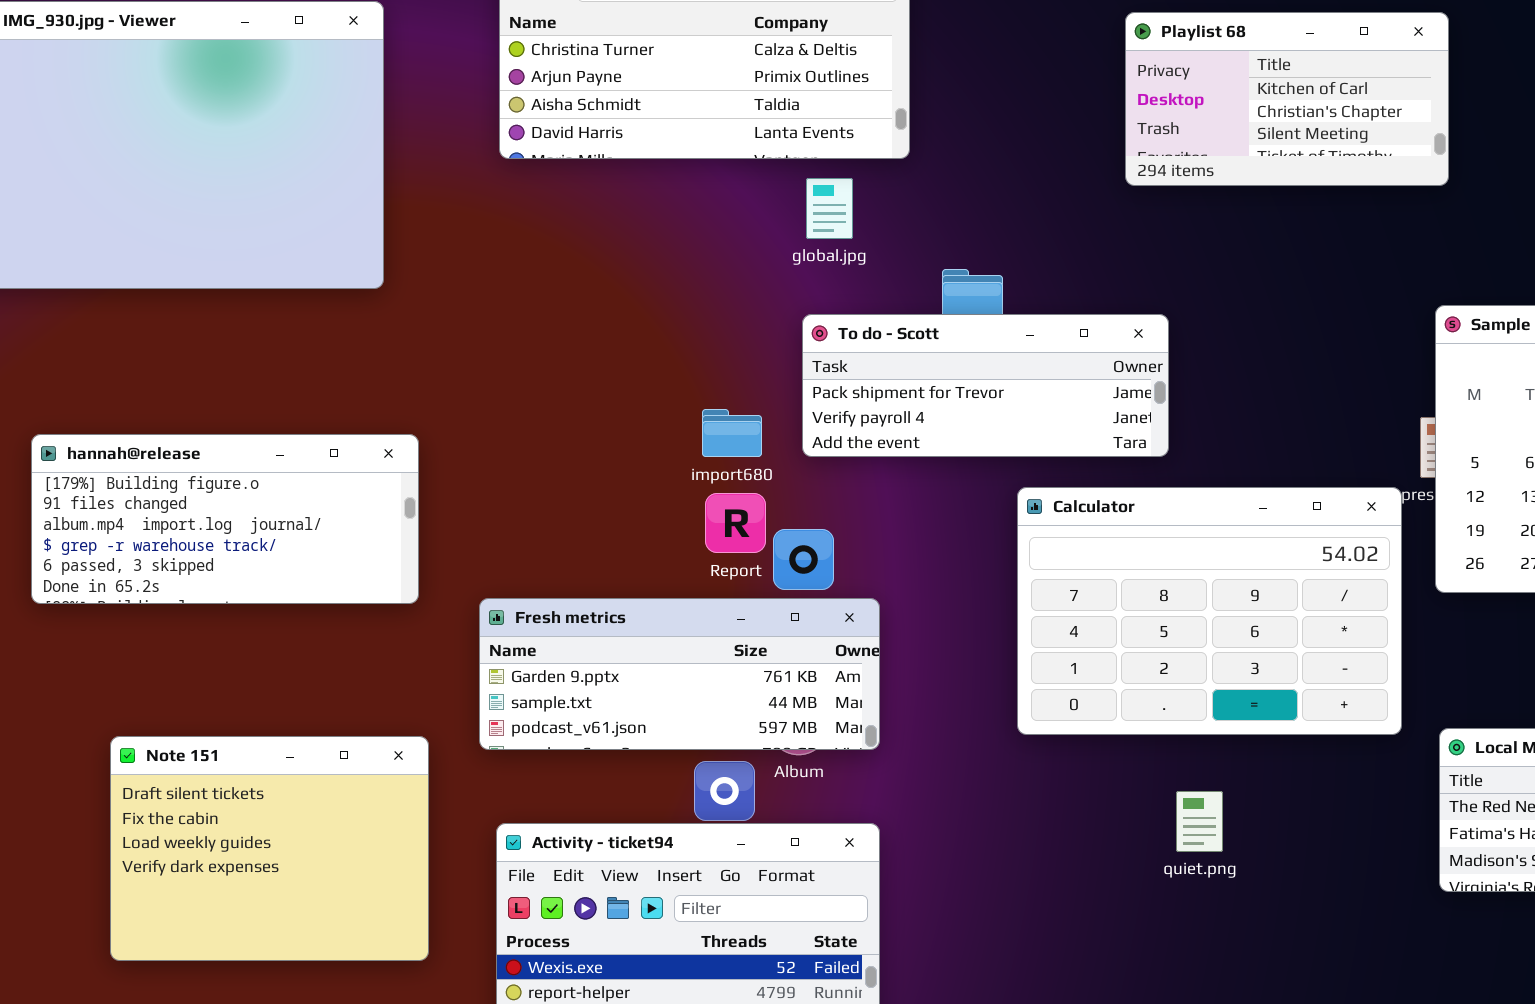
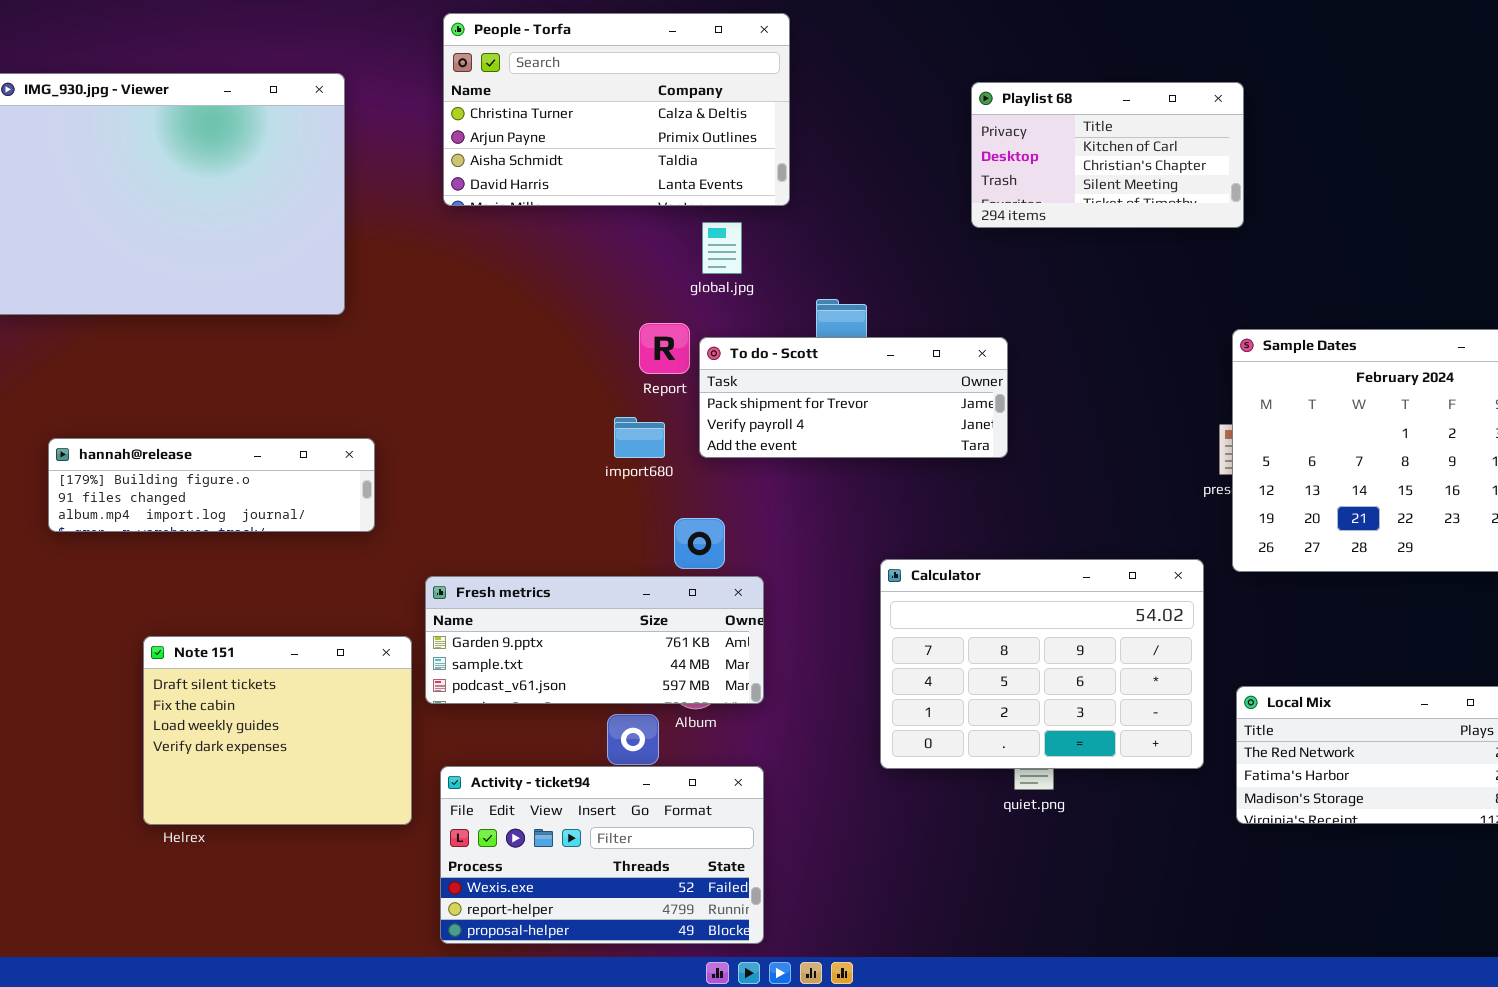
hannah@release: [31,434,419,604] -> [48,438,375,532], resized
Calculator: [1017,487,1402,735] -> [880,559,1204,769], moved
Report: [705,493,766,553] -> [639,323,690,374], moved
Note 151: [110,736,429,961] -> [143,636,412,825], moved

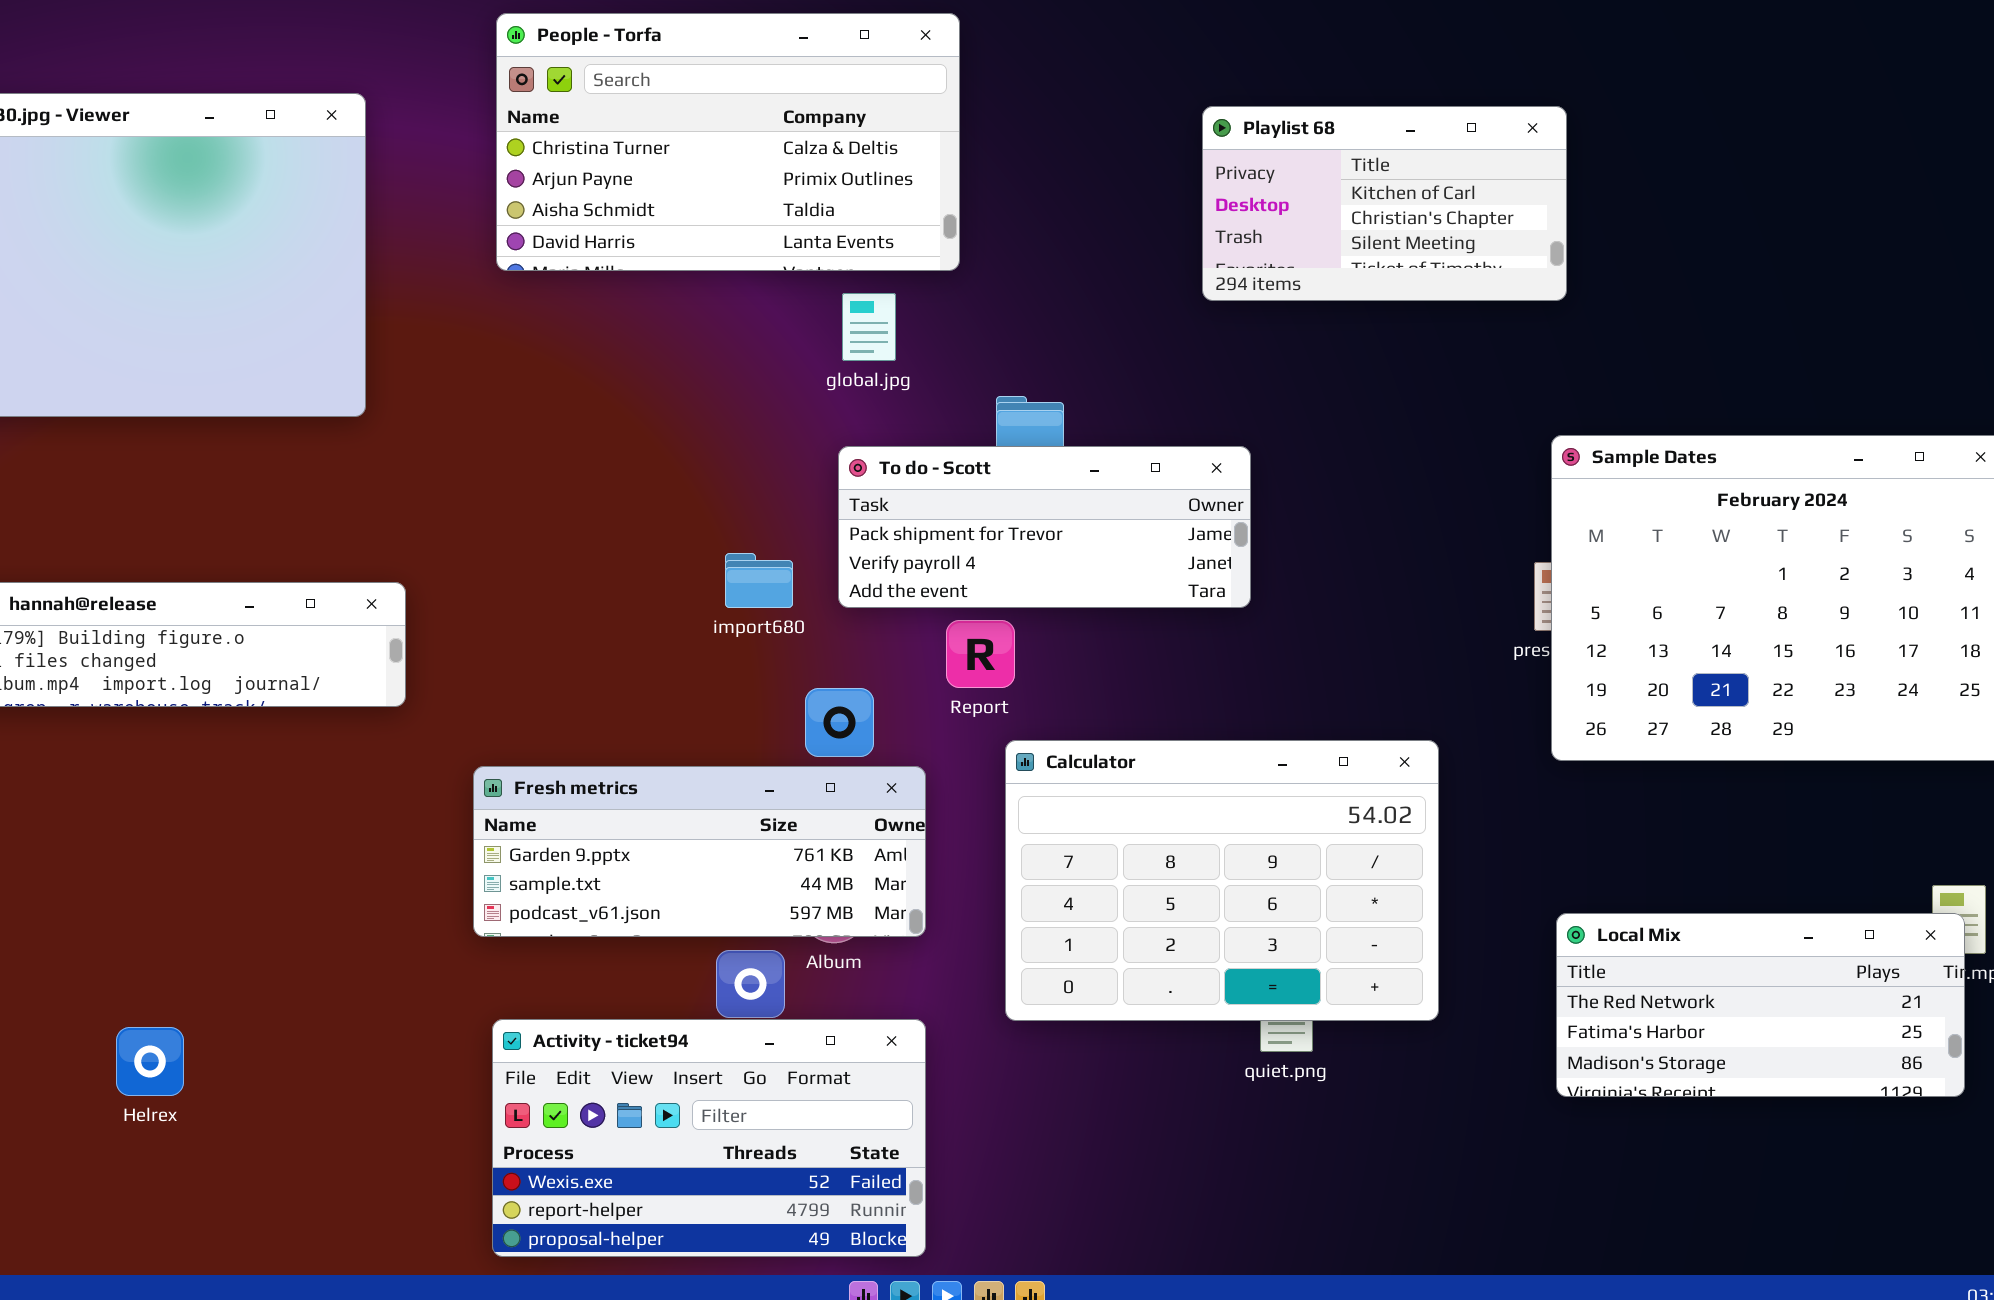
Report: [639,323,690,374] -> [946,620,1015,688], moved
Calculator: [880,559,1204,769] -> [1005,740,1439,1021], moved
Note 151: [143,636,412,825] -> none, closed

